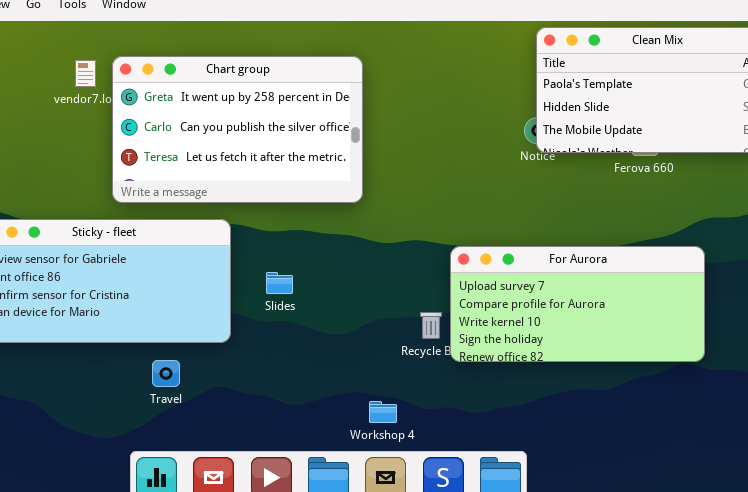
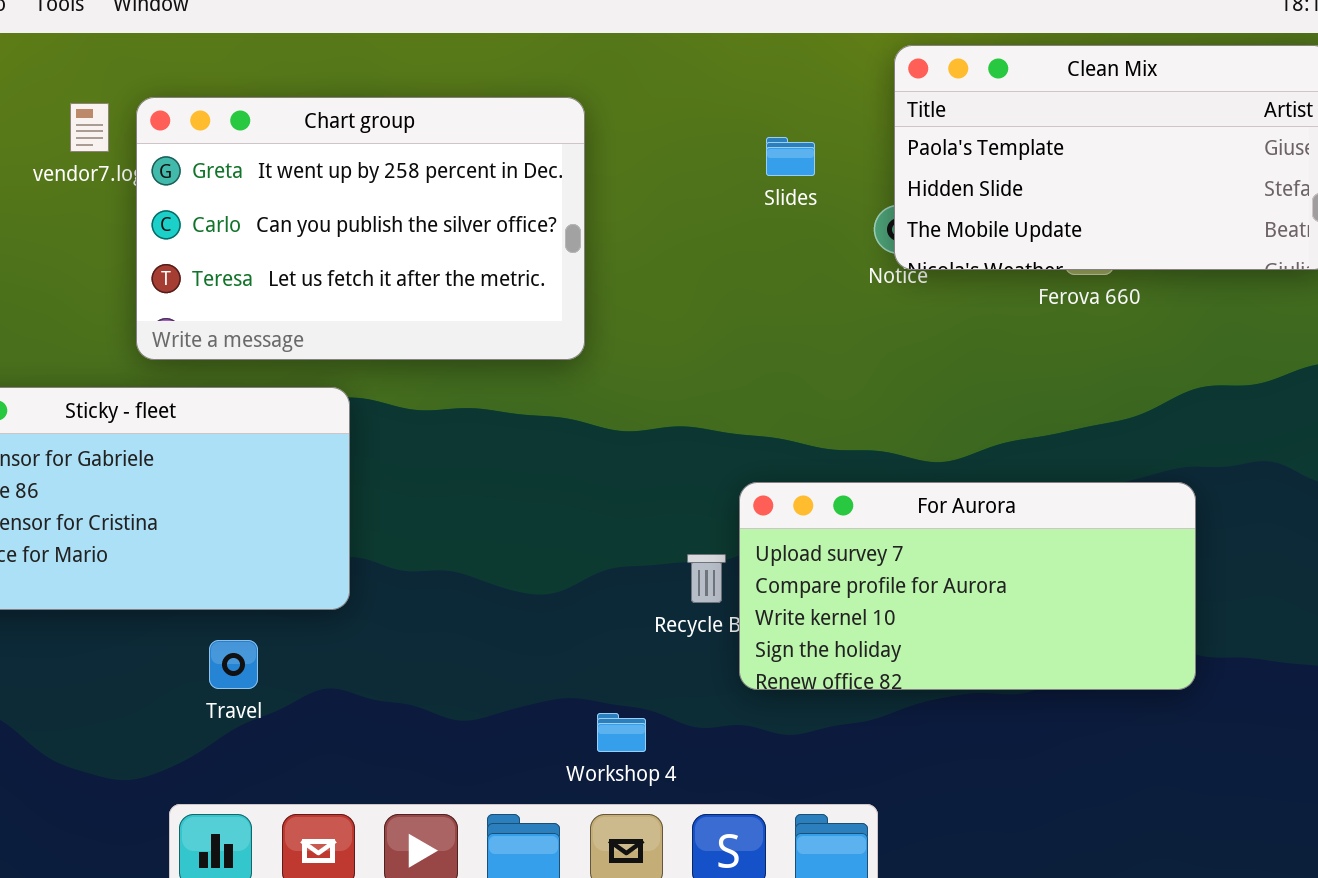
For Aurora: [450,246,705,362] -> [739,482,1196,690], moved
Slides: [266,272,293,294] -> [766,137,815,176], moved

